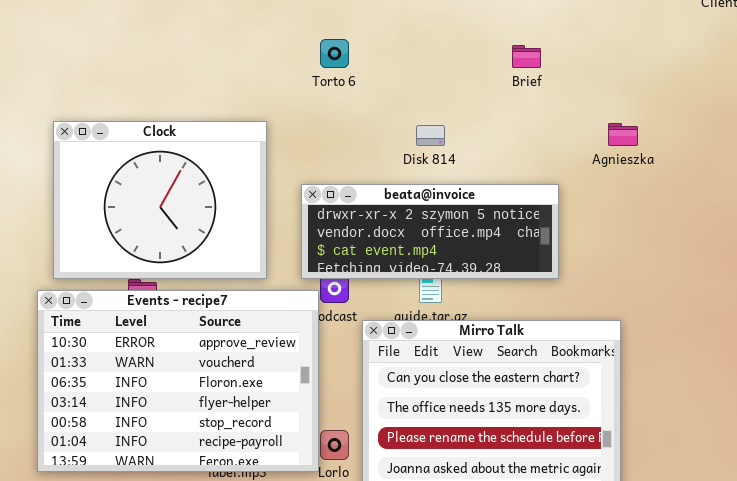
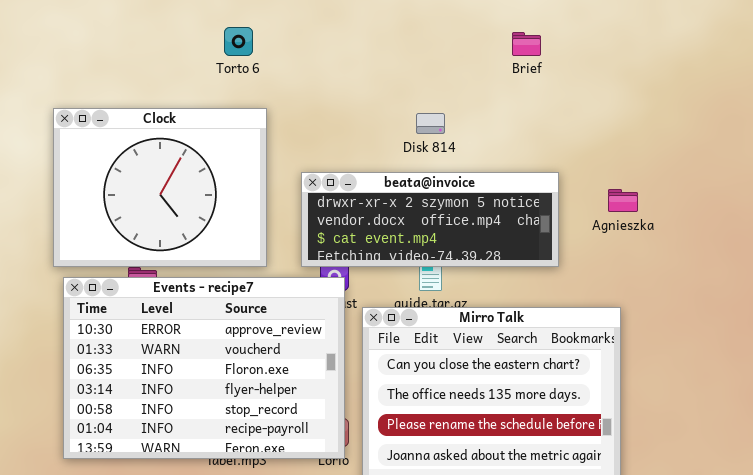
Torto 6: [320,39,349,68] -> [224,27,253,56], moved
Agnieszka: [608,123,638,146] -> [608,189,638,212], moved
Events - recipe7: [37,290,319,472] -> [63,277,345,459], moved

